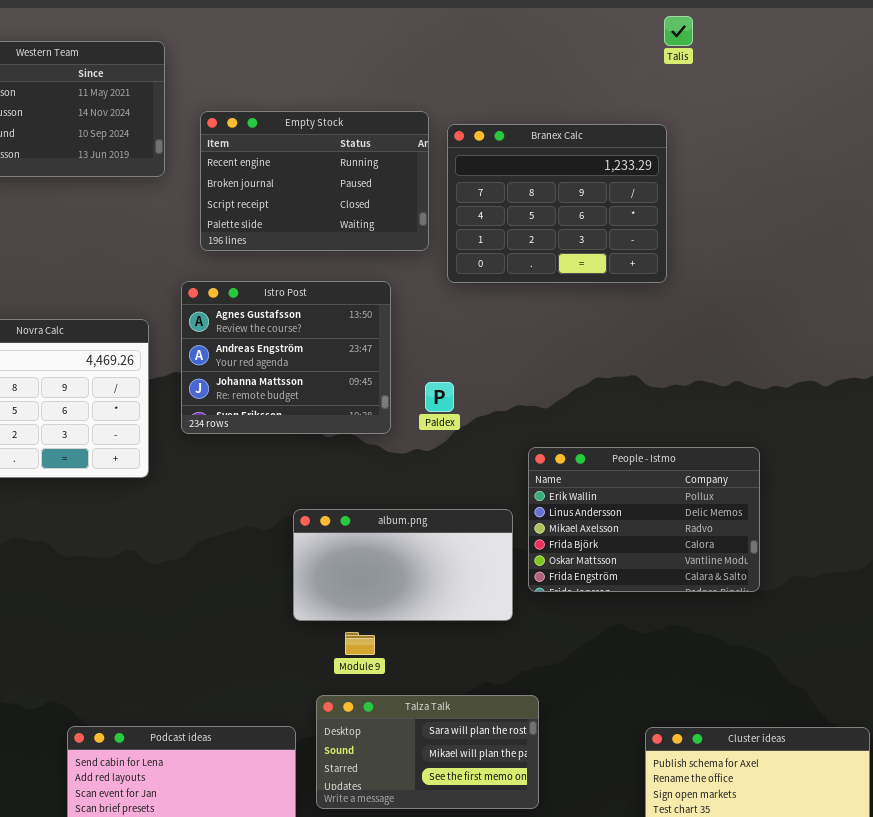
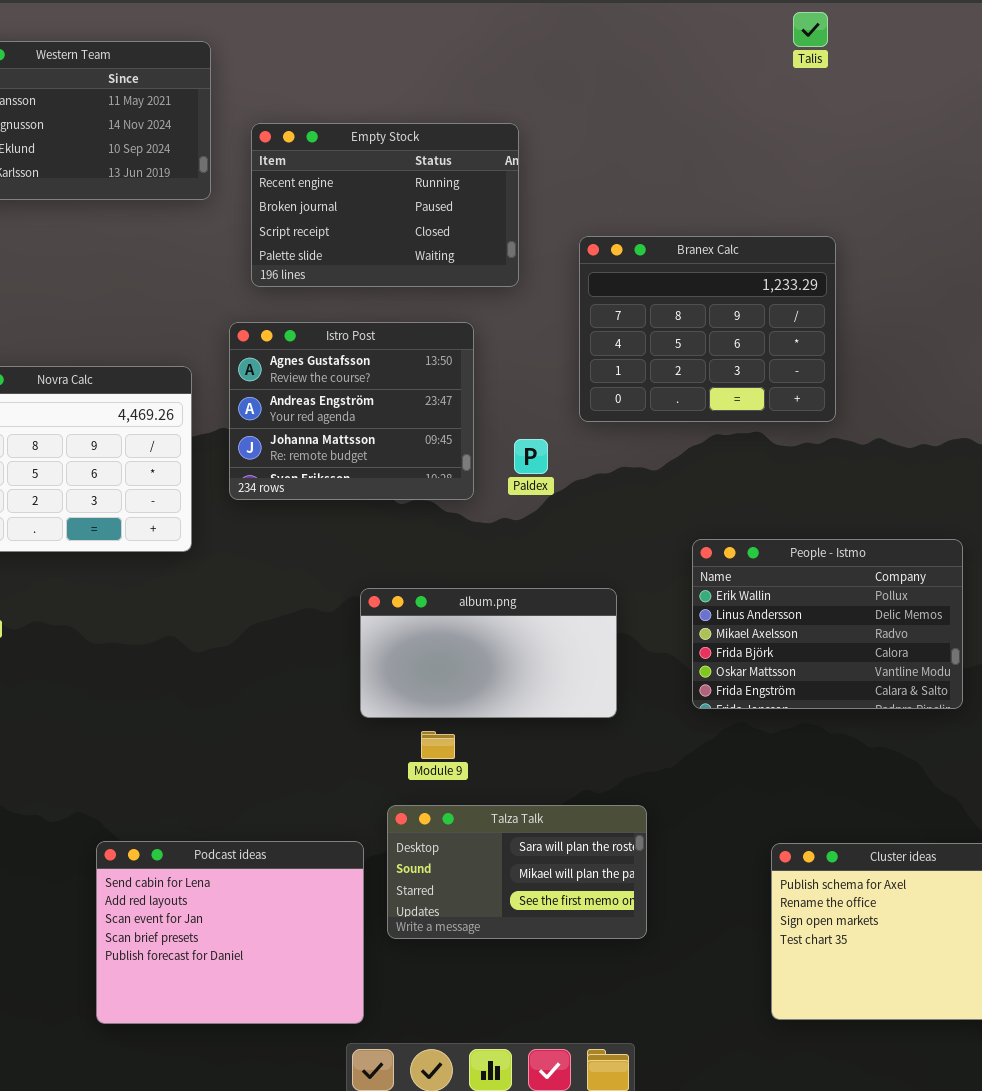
Branex Calc: [447,124,667,283] -> [579,236,836,422], moved
People - Istmo: [528,447,760,592] -> [692,539,963,709], moved

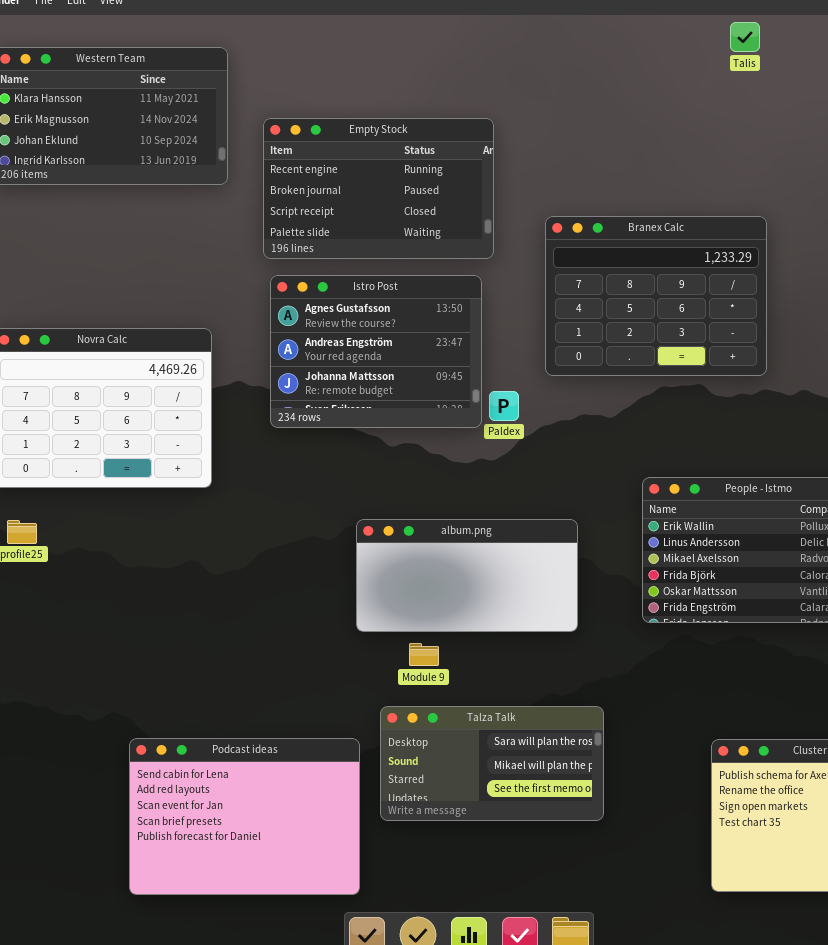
Istro Post: [229,322,474,500] -> [270,275,482,428], moved

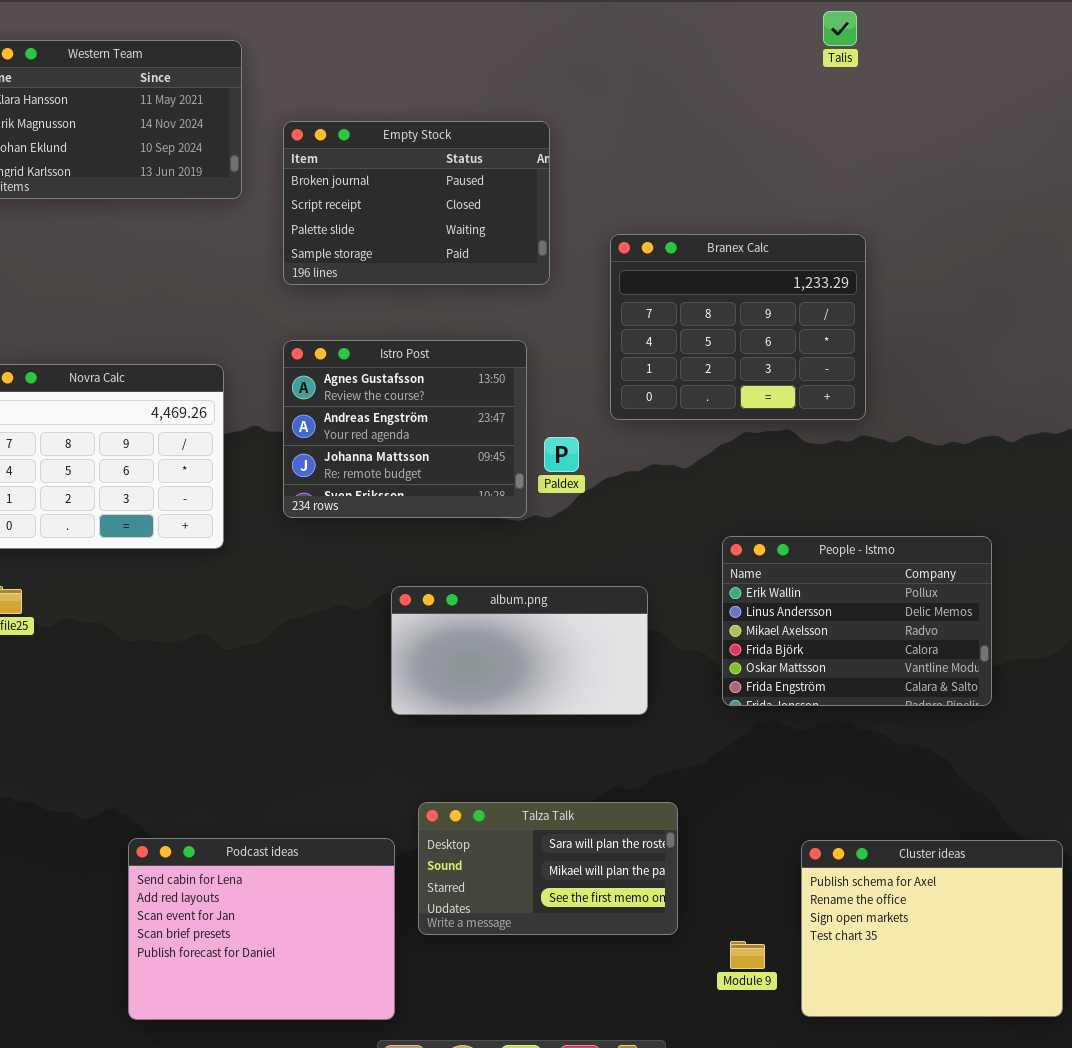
Empty Stock: [263,118,494,259] -> [283,121,550,285], scrolled down 1 row
Istro Post: [270,275,482,428] -> [283,340,527,518], moved
Module 9: [409,643,439,666] -> [730,941,765,969], moved

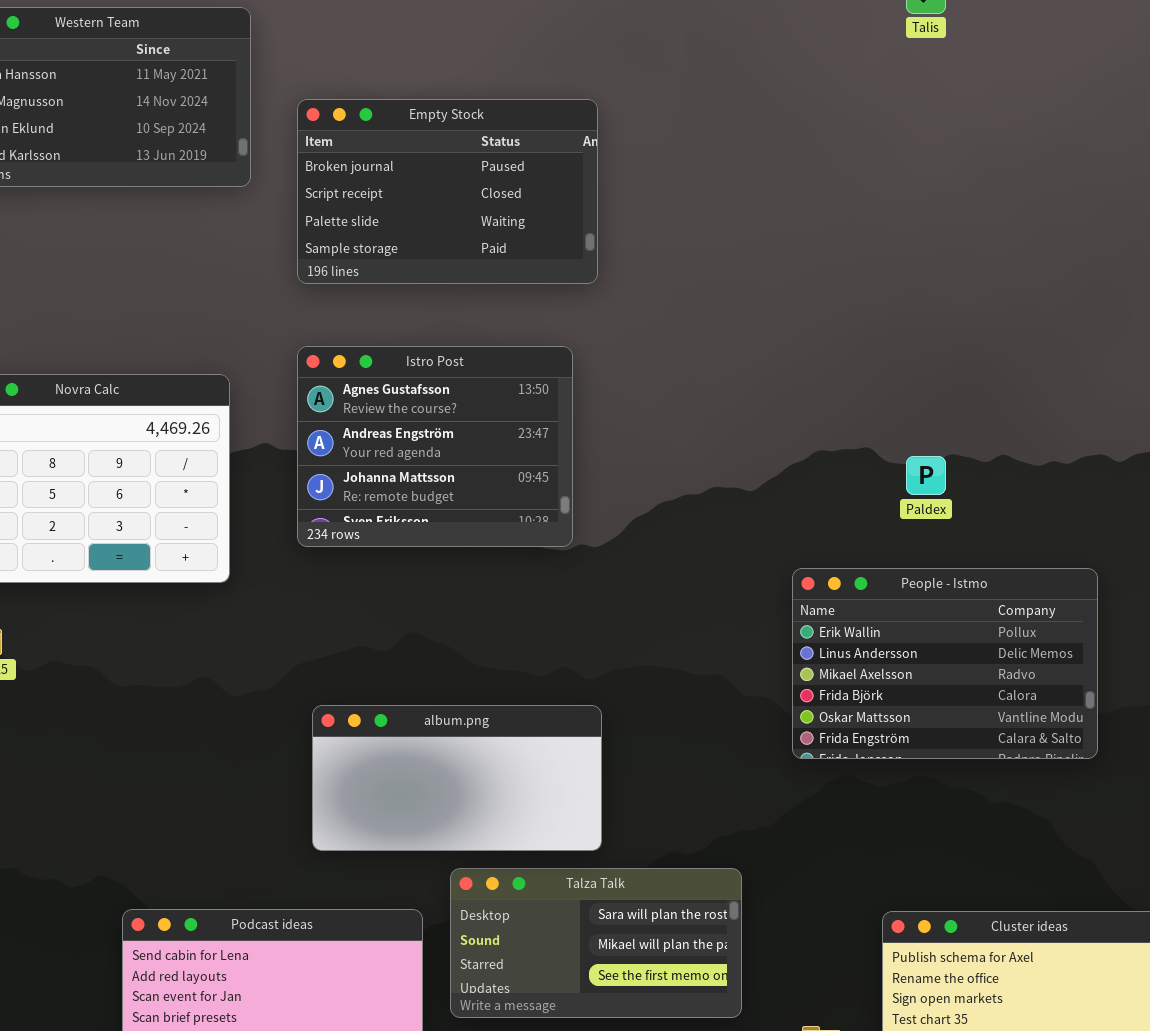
Branex Calc: [610,234,866,420] -> none, closed
Paldex: [544,437,579,472] -> [906,456,946,495], moved
album.png: [391,586,648,715] -> [312,705,602,851], moved

